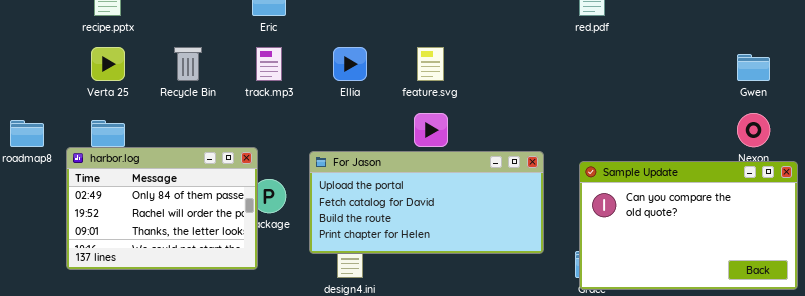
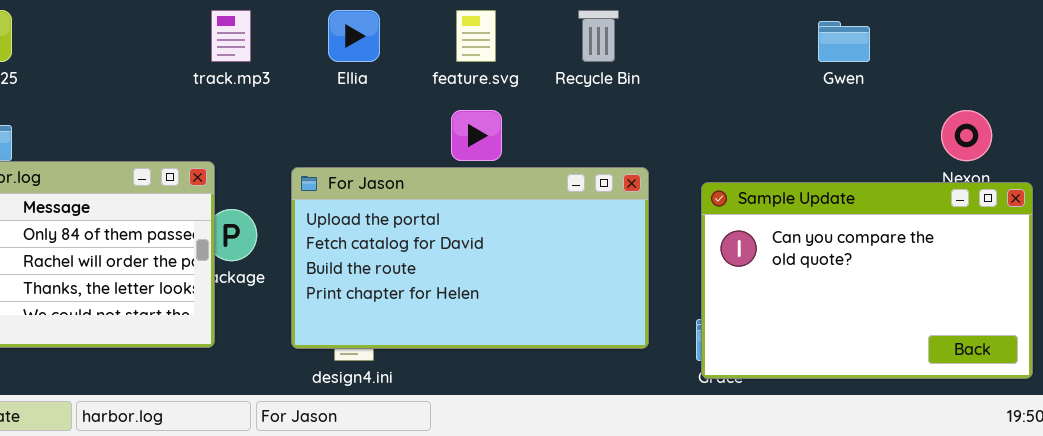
Recycle Bin: [174,47,202,81] -> [578,10,619,62], moved
Gwen: [737,54,770,81] -> [818,21,870,62], moved
For Jason: [309,151,544,254] -> [291,167,649,349], resized

